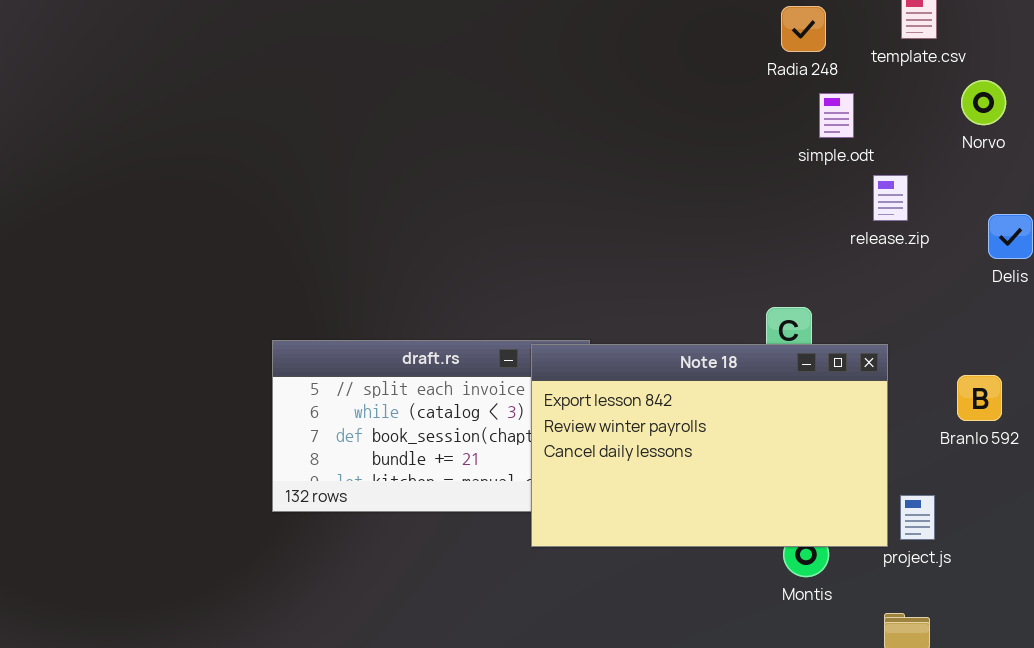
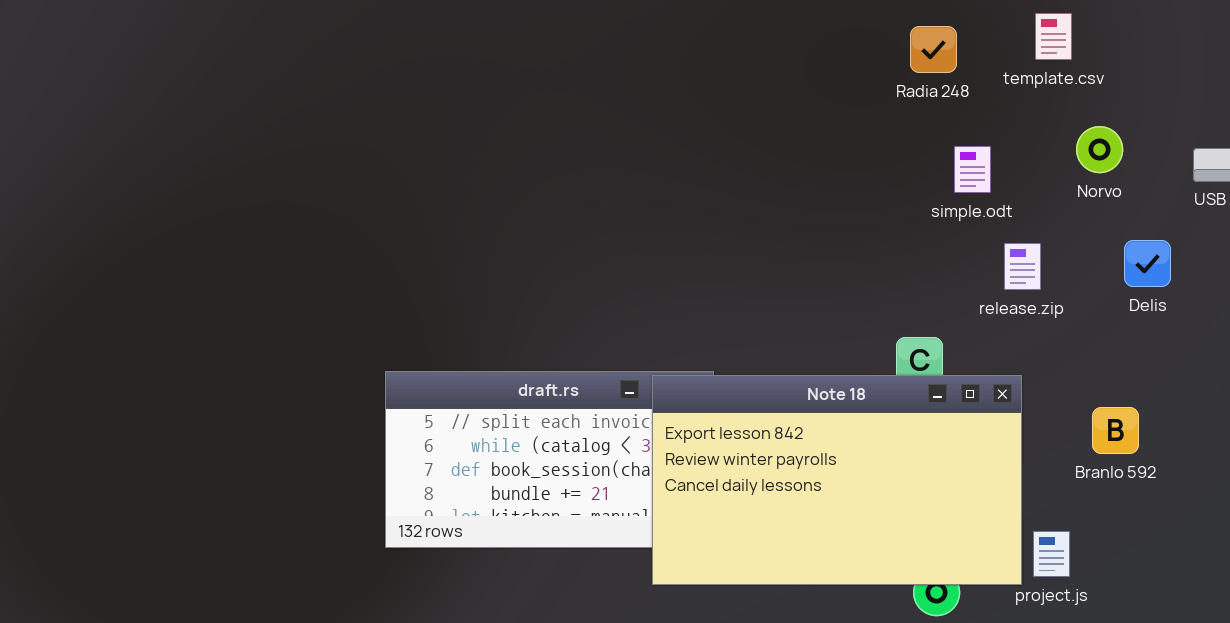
Norvo: [961,80,1006,125] -> [1076,126,1123,173], moved
simple.odt: [819,93,854,138] -> [954,146,991,193], moved
release.zip: [873,175,908,221] -> [1004,243,1041,290], moved

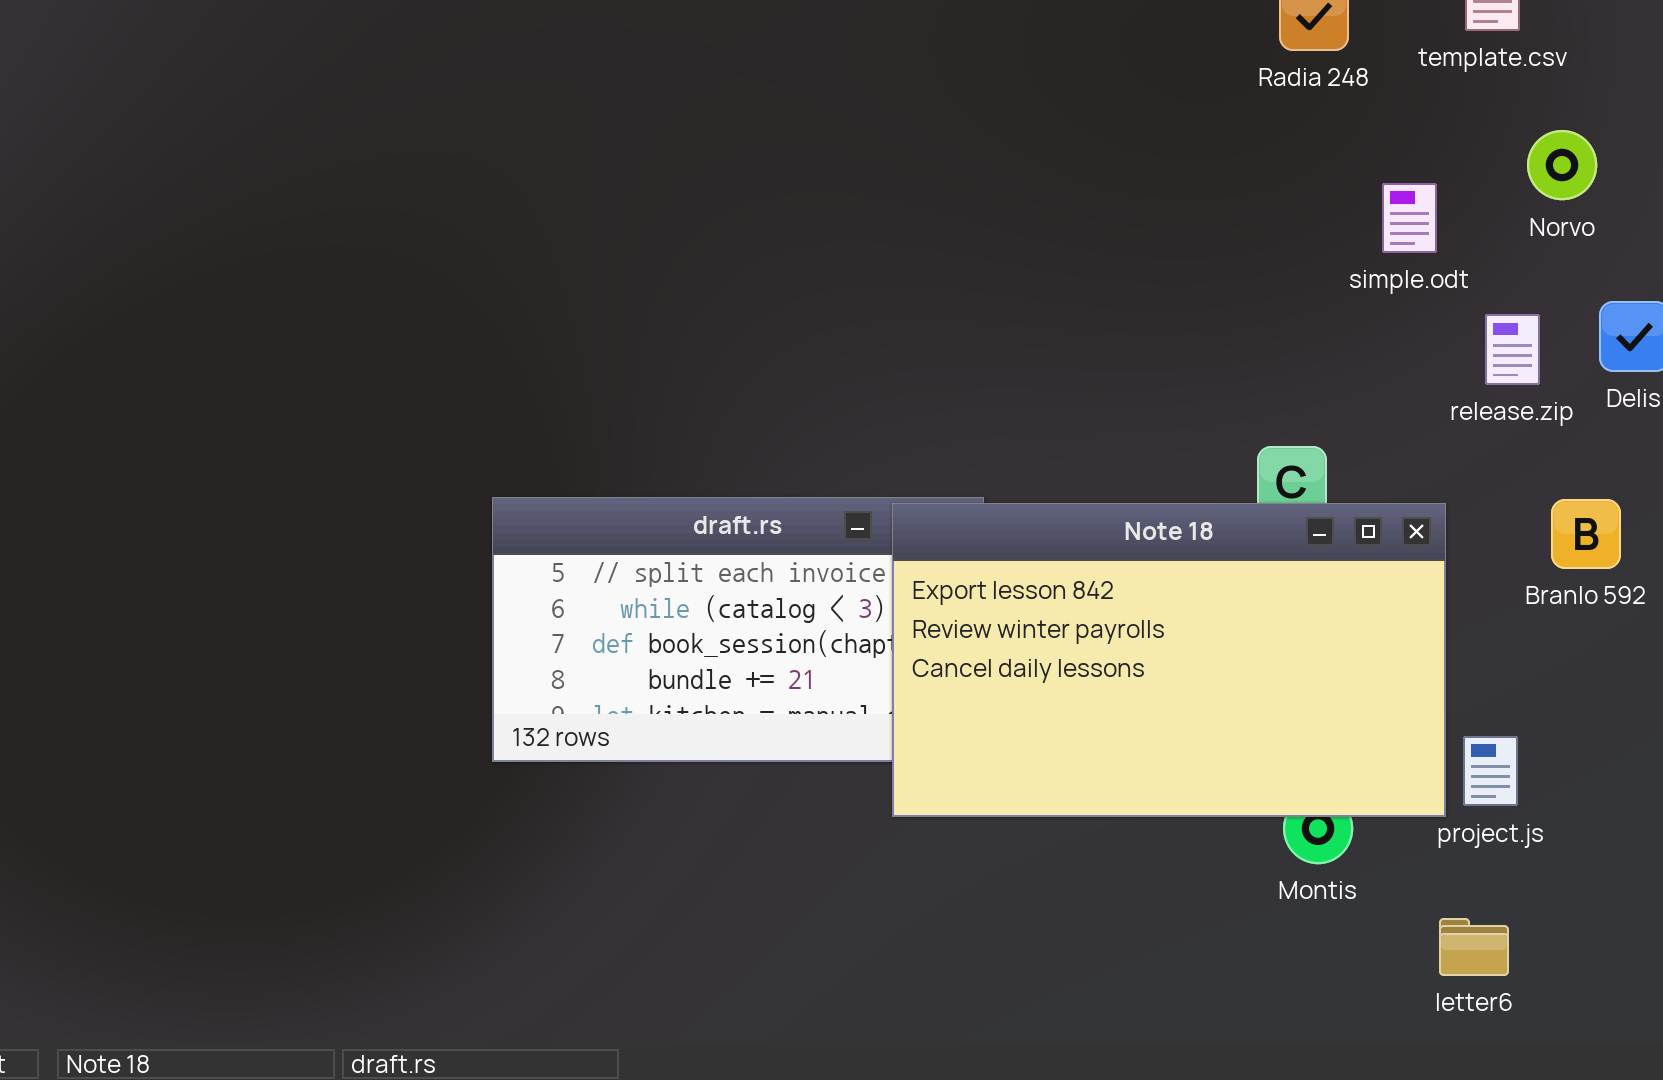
simple.odt: [954,146,991,193] -> [1382,183,1437,253], moved
release.zip: [1004,243,1041,290] -> [1485,314,1540,385], moved
Branlo 592: [1092,407,1139,454] -> [1551,499,1621,569], moved

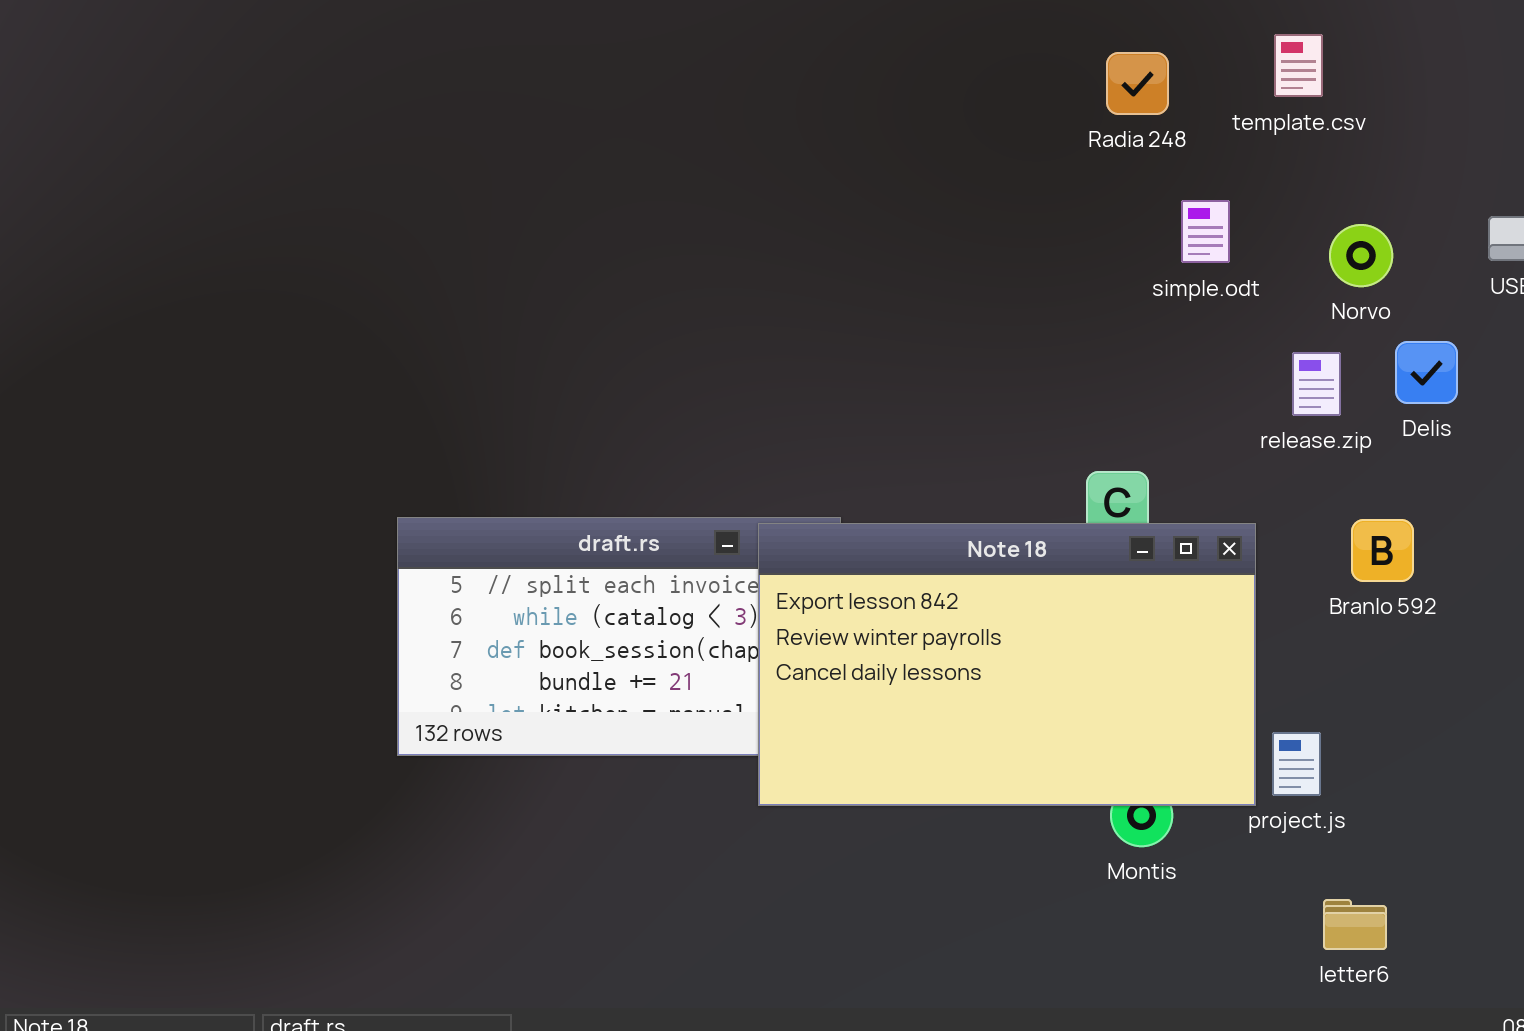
Norvo: [1527,130,1597,200] -> [1329,224,1393,287], moved
simple.odt: [1382,183,1437,253] -> [1181,200,1230,263], moved
letter6: [1439,918,1509,976] -> [1323,899,1387,950], moved

